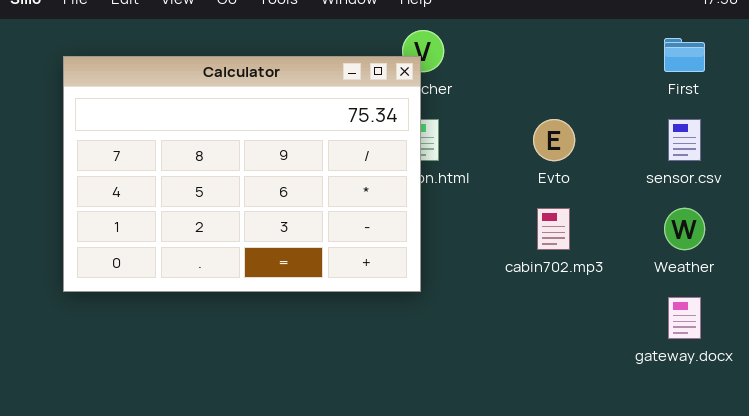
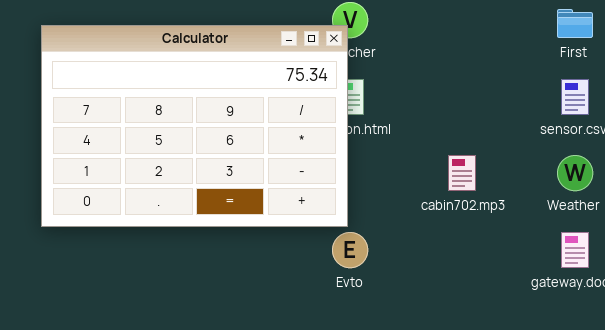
Evto: [533,119,575,161] -> [332,232,368,268], moved

